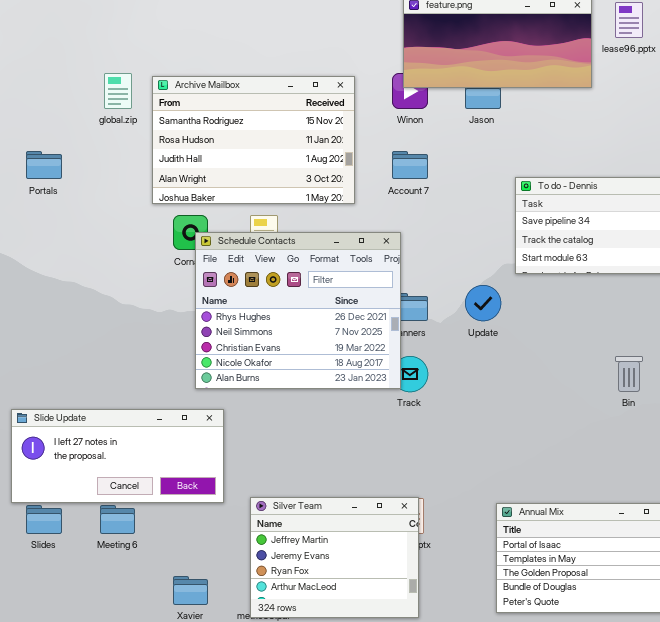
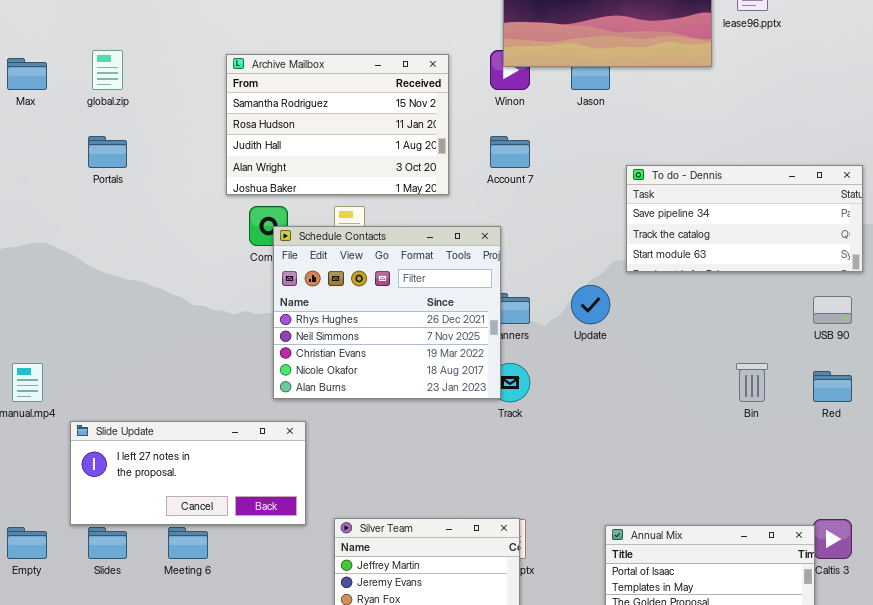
global.zip: [104,73,132,109] -> [92,50,123,90], moved

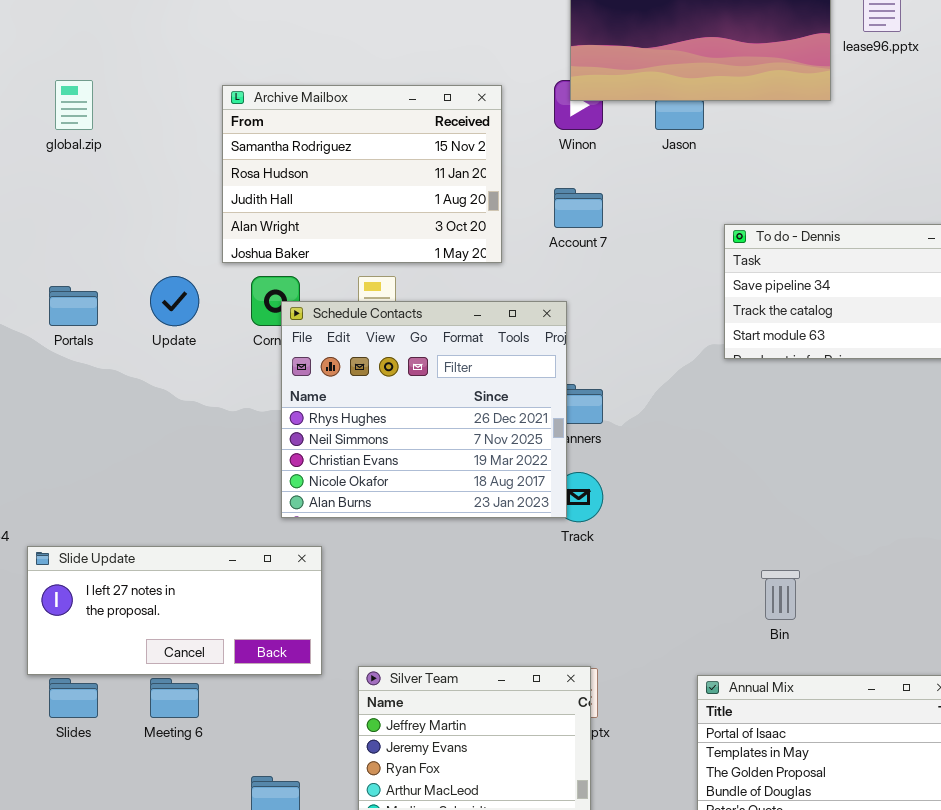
Portals: [88,136,127,168] -> [49,286,98,326], moved
Update: [571,285,610,324] -> [150,276,199,326], moved
Bin: [736,363,768,402] -> [761,570,800,620], moved

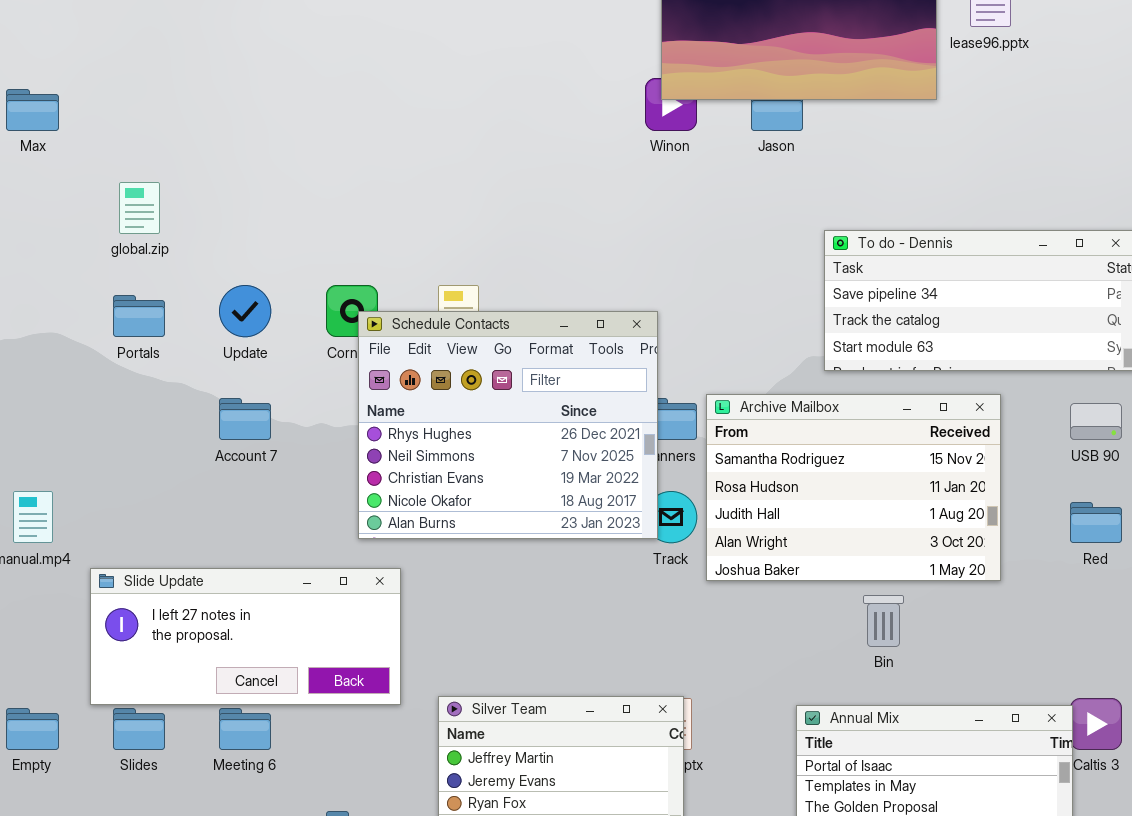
global.zip: [55,80,93,130] -> [119,182,160,234], moved
Archive Mailbox: [222,85,502,263] -> [706,394,1001,581], moved
Account 7: [554,188,603,228] -> [219,398,271,440], moved

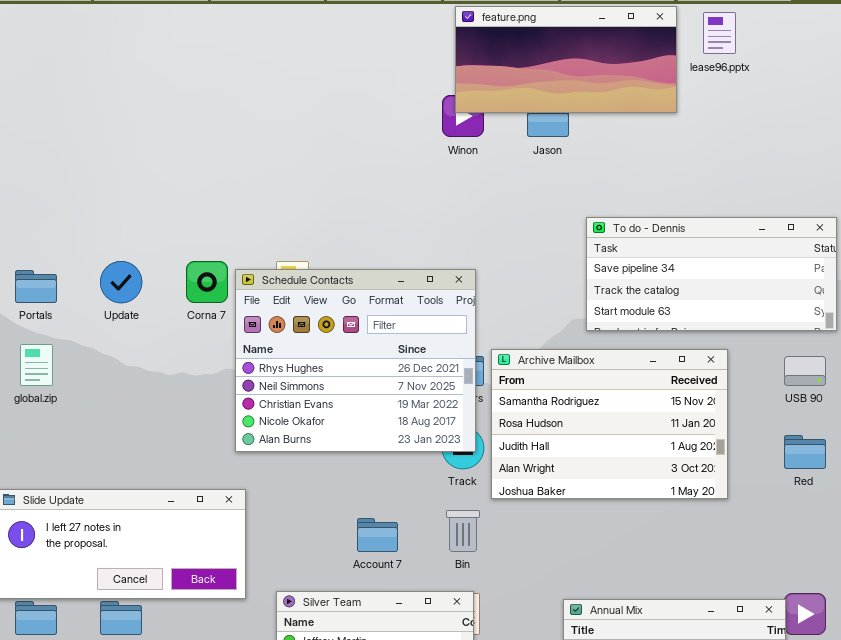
global.zip: [119,182,160,234] -> [20,344,53,386], moved
Schedule Contacts: [358,311,658,539] -> [235,269,476,452], moved
Account 7: [219,398,271,440] -> [357,518,398,552], moved
Bin: [863,595,904,647] -> [446,510,480,552], moved

